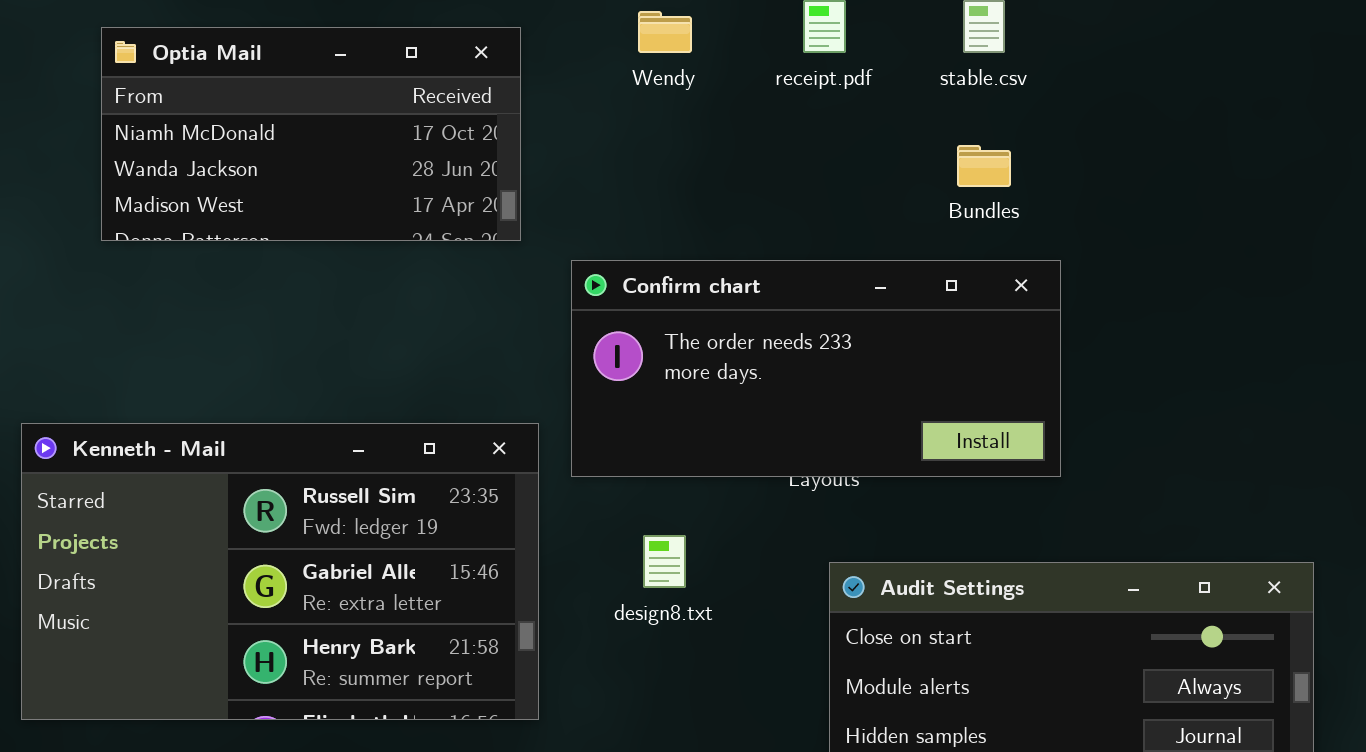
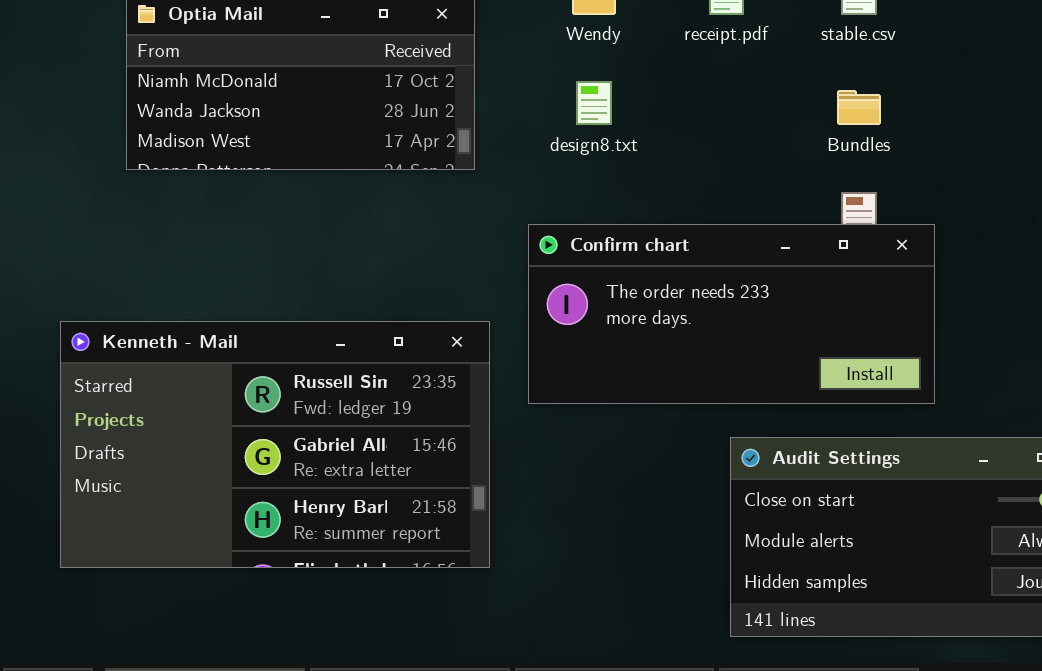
Confirm chart: [571,260,1061,477] -> [528,224,935,404], moved
design8.txt: [643,535,686,588] -> [576,81,612,125], moved

